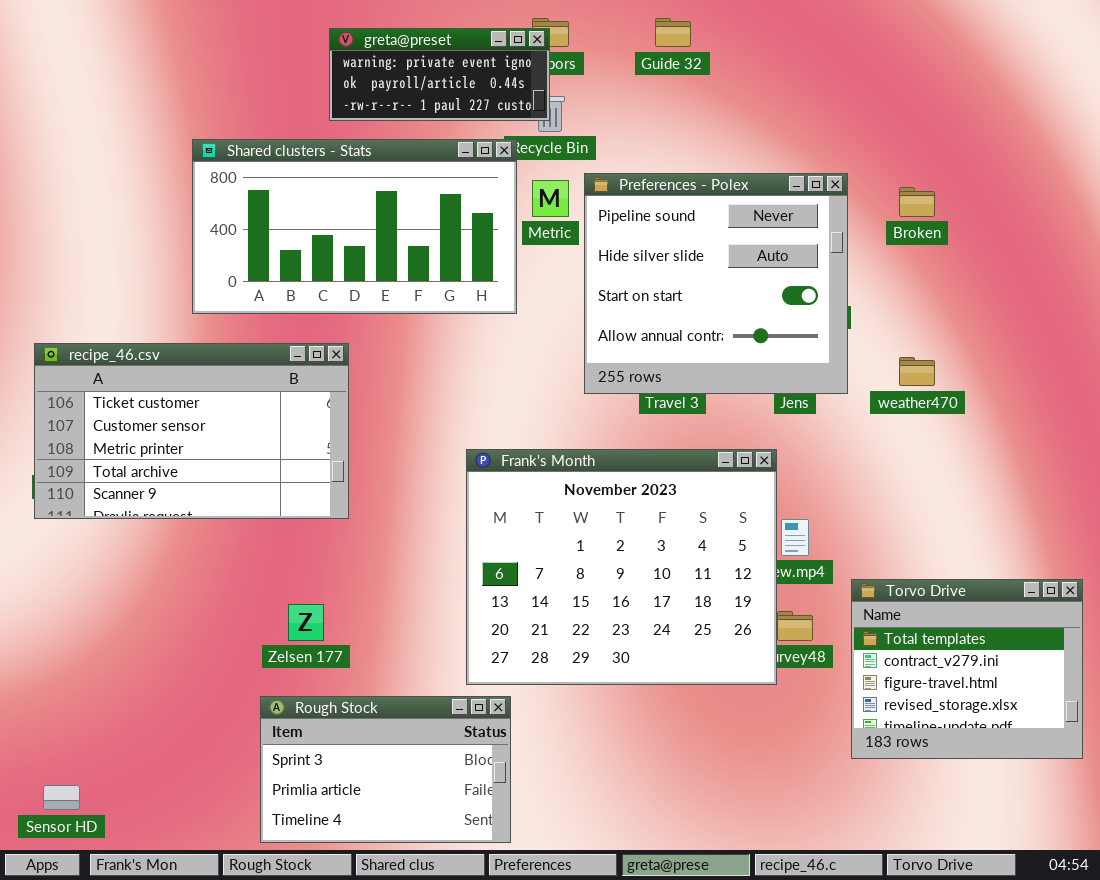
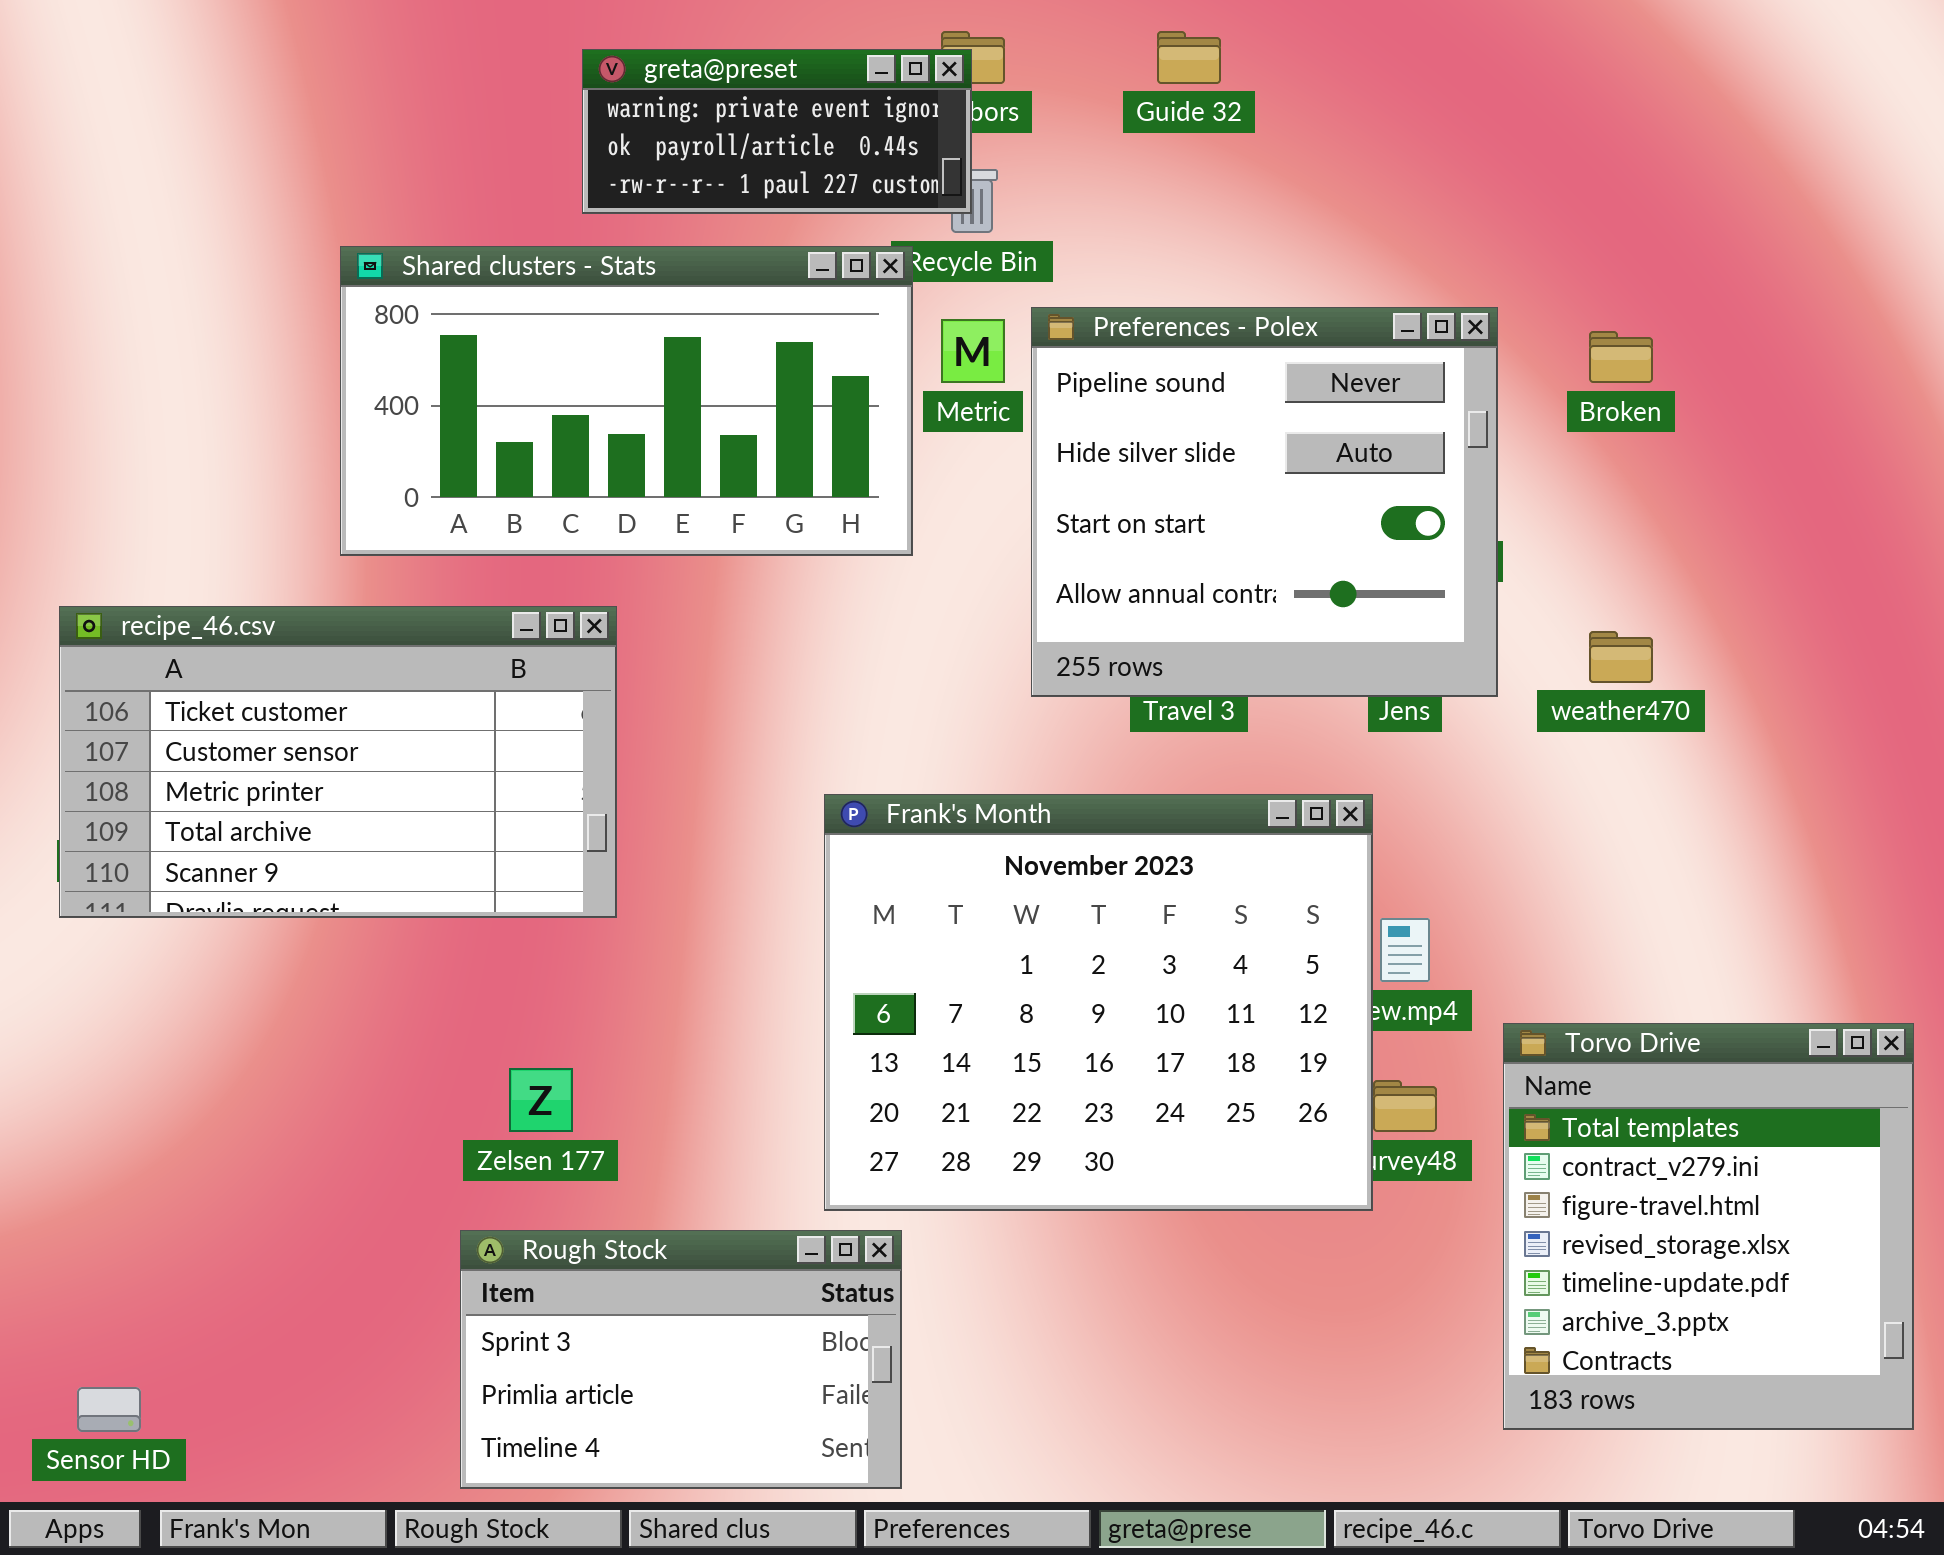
Torvo Drive: [851,579,1083,759] -> [1503,1023,1914,1430], resized

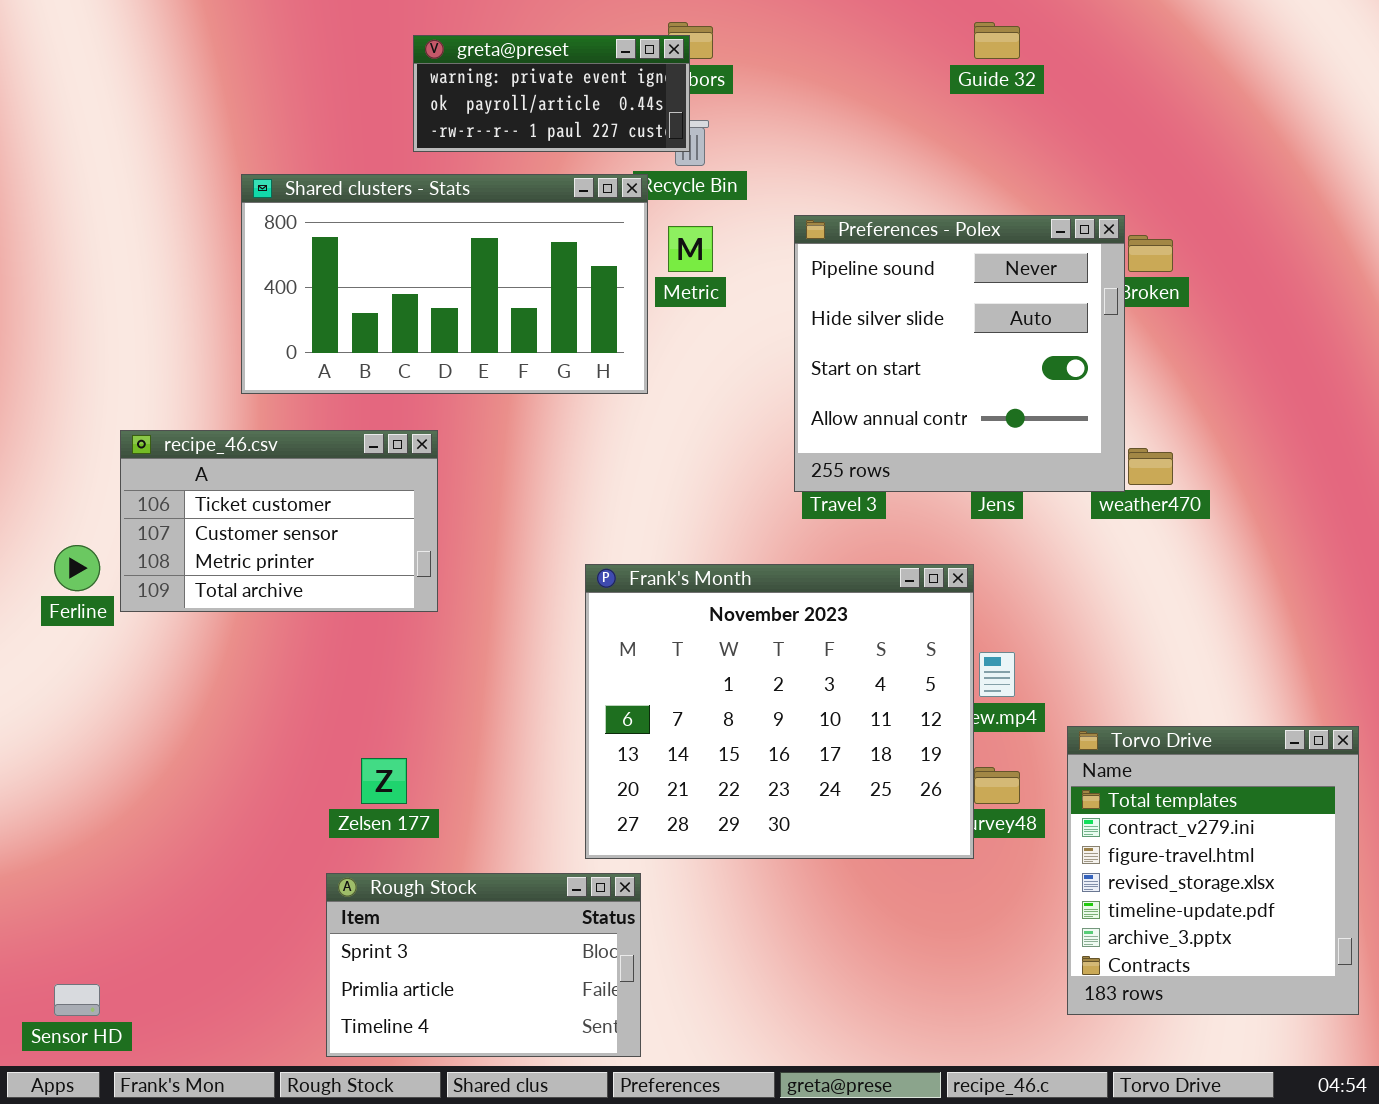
Guide 32: [1157,31,1221,84] -> [974,22,1020,59], moved
Preferences - Polex: [1031,307,1498,697] -> [794,215,1125,492], moved
recipe_46.csv: [59,606,617,918] -> [120,430,438,612], resized

